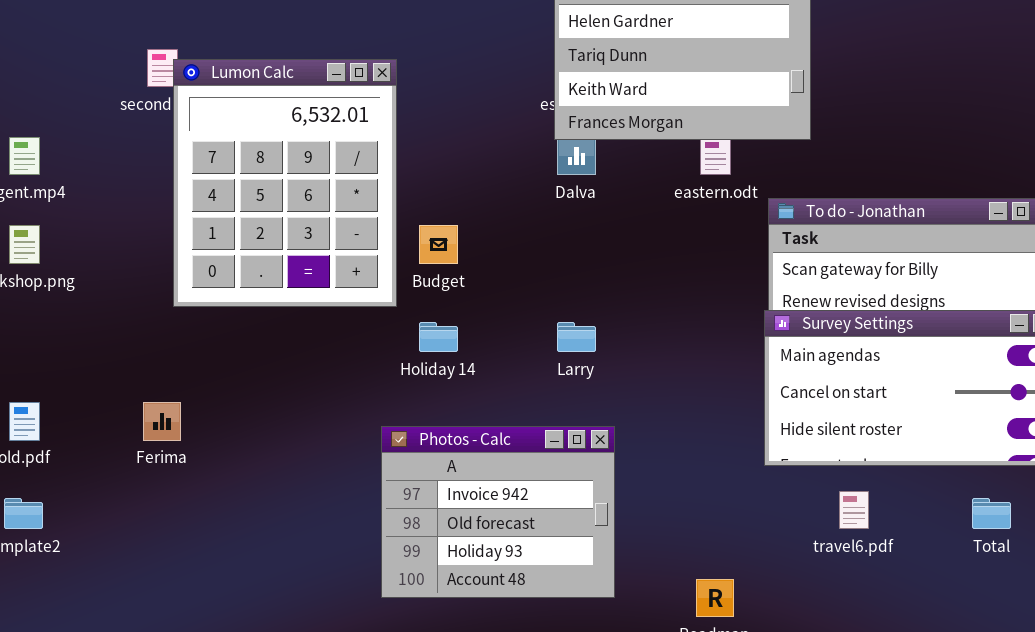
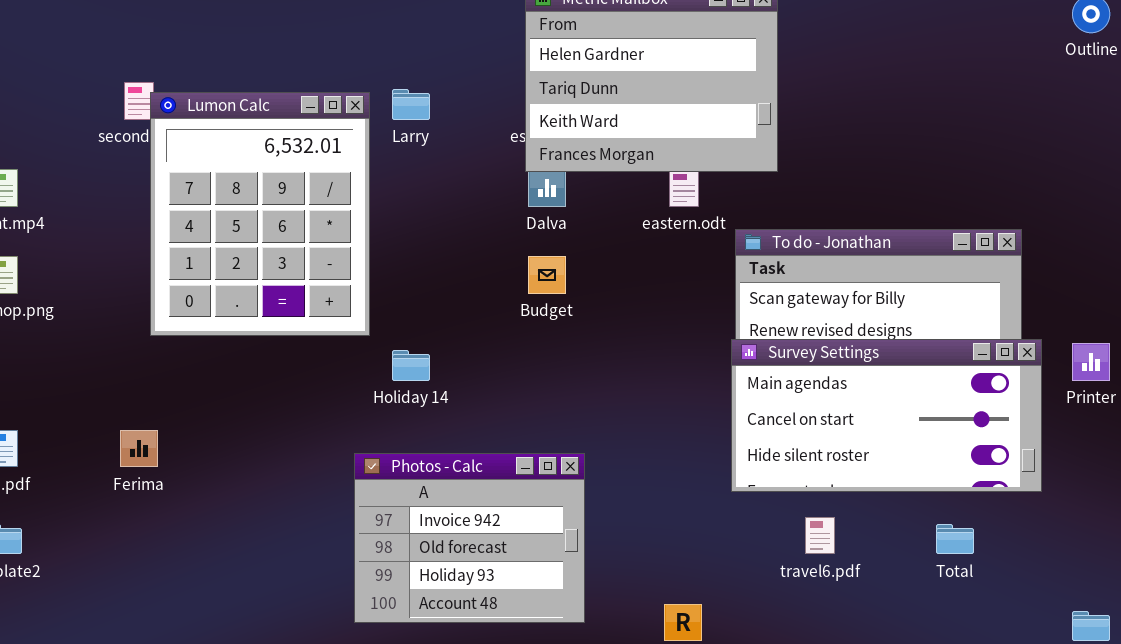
Budget: [419,225,458,264] -> [528,256,566,294], moved
Larry: [557,322,596,352] -> [392,89,430,120], moved

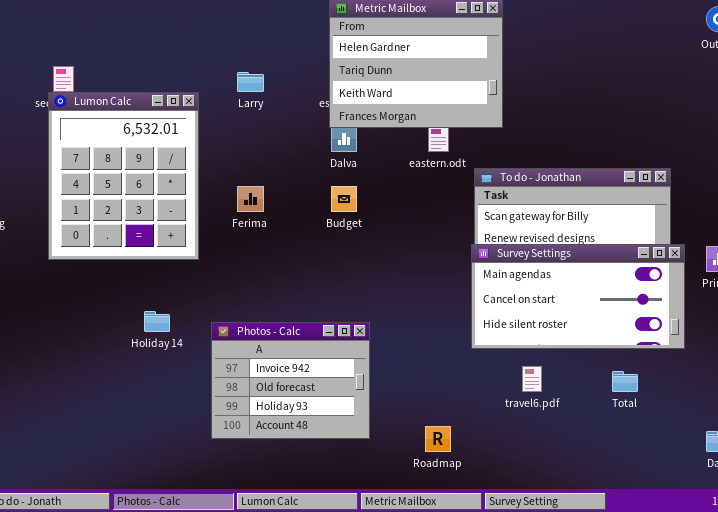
Lumon Calc: [150,92,370,336] -> [48,92,199,260], moved
Holiday 14: [392,350,430,381] -> [144,311,170,332], moved
Ferima: [120,430,158,467] -> [237,186,264,212], moved

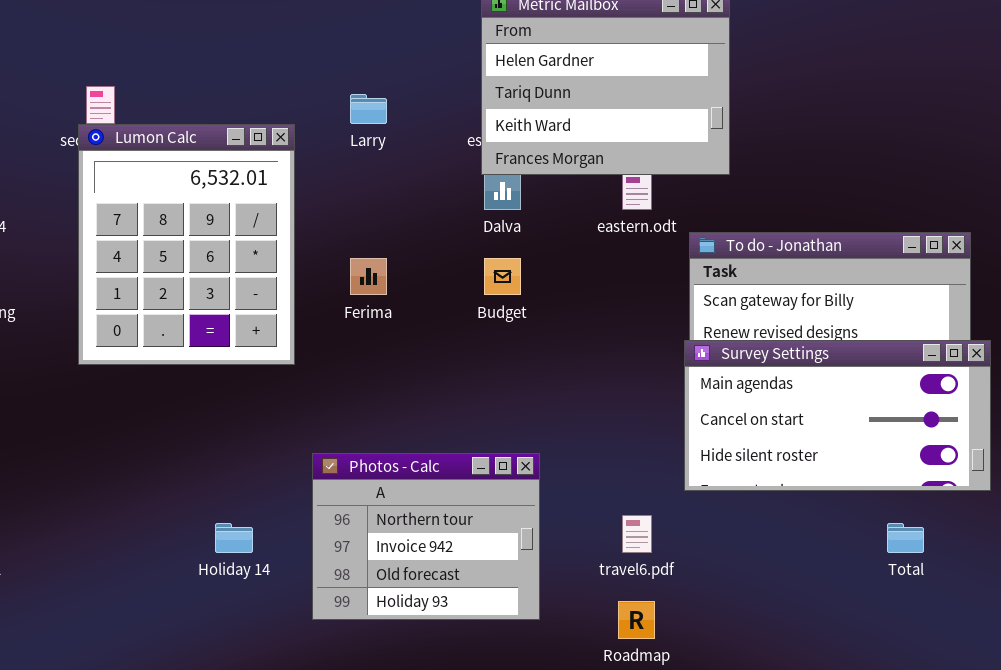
Holiday 14: [144,311,170,332] -> [215,523,253,553], moved
Photos - Calc: [211,322,370,439] -> [312,453,540,620], scrolled up 1 row
travel6.pdf: [522,366,542,392] -> [622,515,652,553], moved

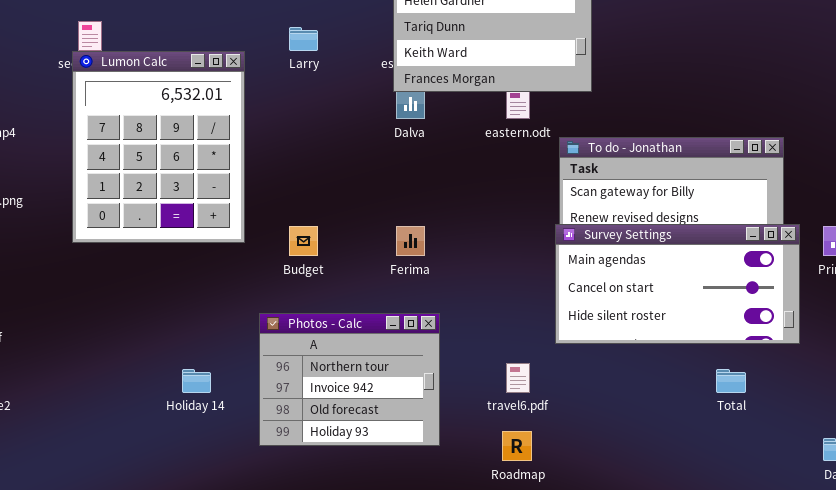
Ferima: [350,258,387,295] -> [396,226,425,256], moved
Budget: [484,258,521,295] -> [289,226,318,256], moved

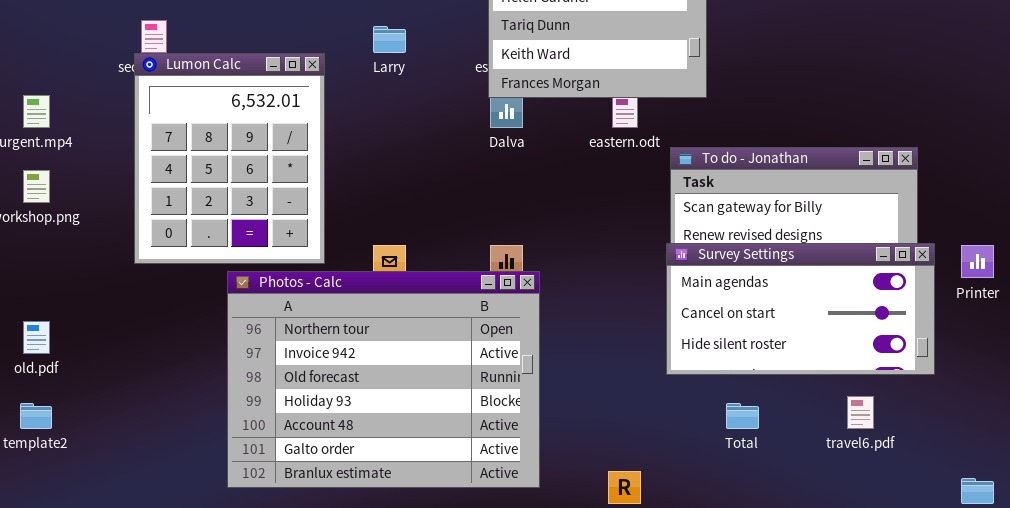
Photos - Calc: [259,313,440,446] -> [227,271,540,488], resized
travel6.pdf: [506,363,530,393] -> [847,396,874,429], moved
Total: [716,369,746,393] -> [726,403,759,429], moved

